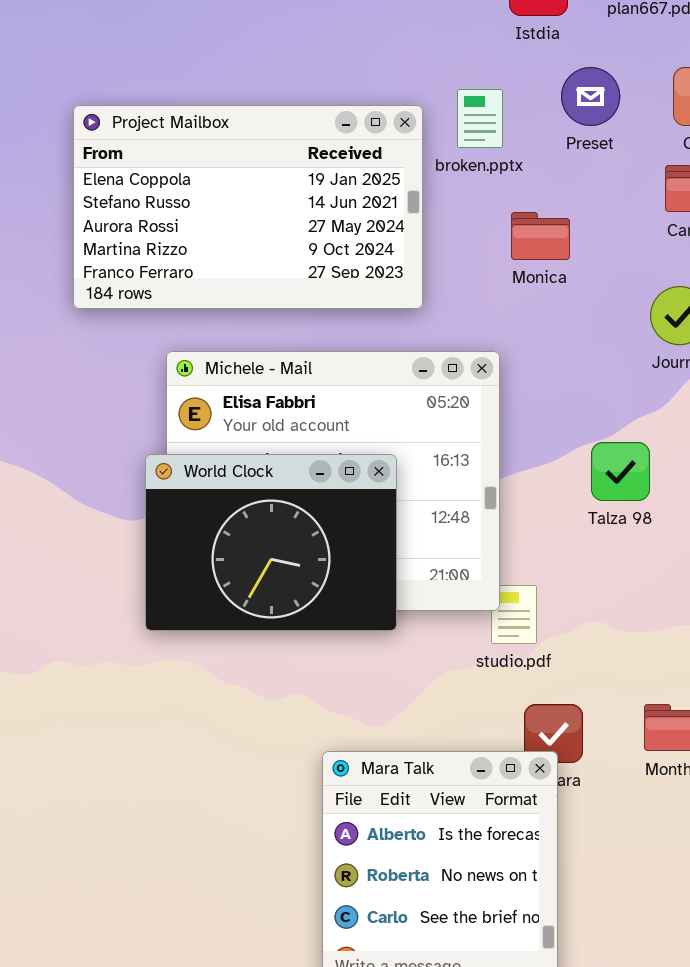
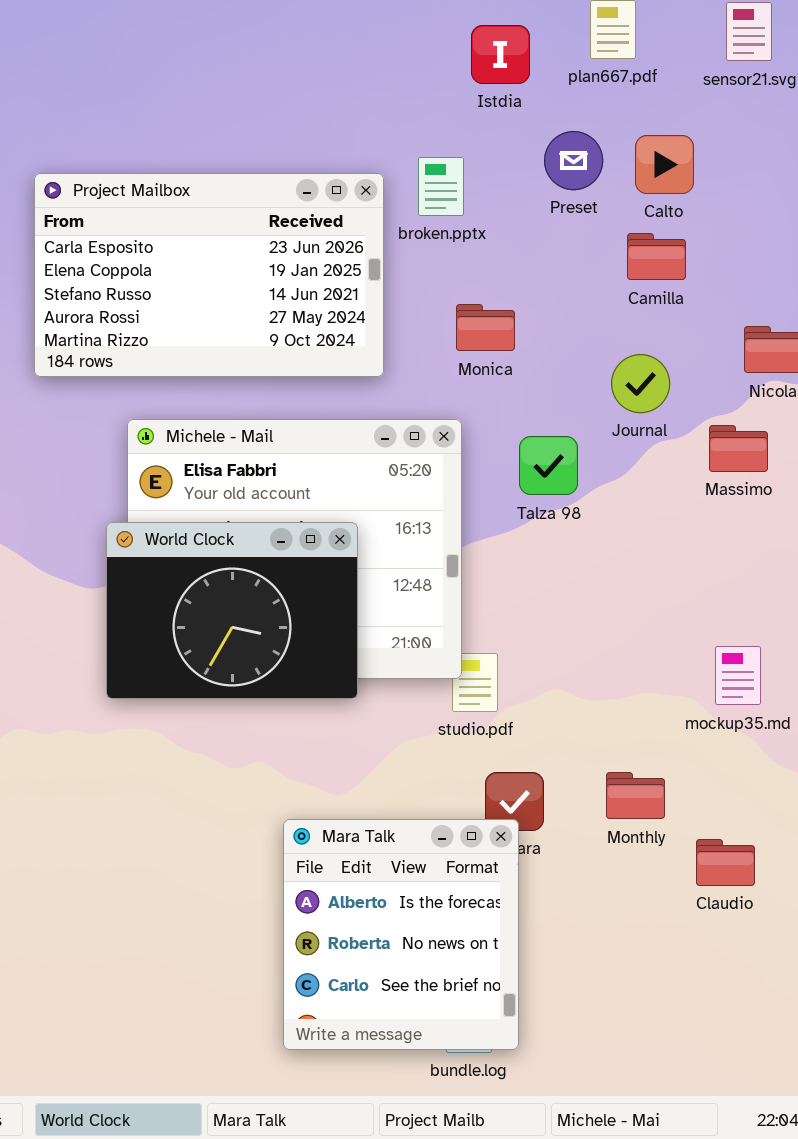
Preset: [561,67,620,126] -> [544,131,603,190], moved
Project Mailbox: [73,105,423,309] -> [34,173,384,377], scrolled up 1 row
Monica: [511,212,570,260] -> [456,304,515,351], moved
Talza 98: [591,442,650,501] -> [519,436,578,495], moved

